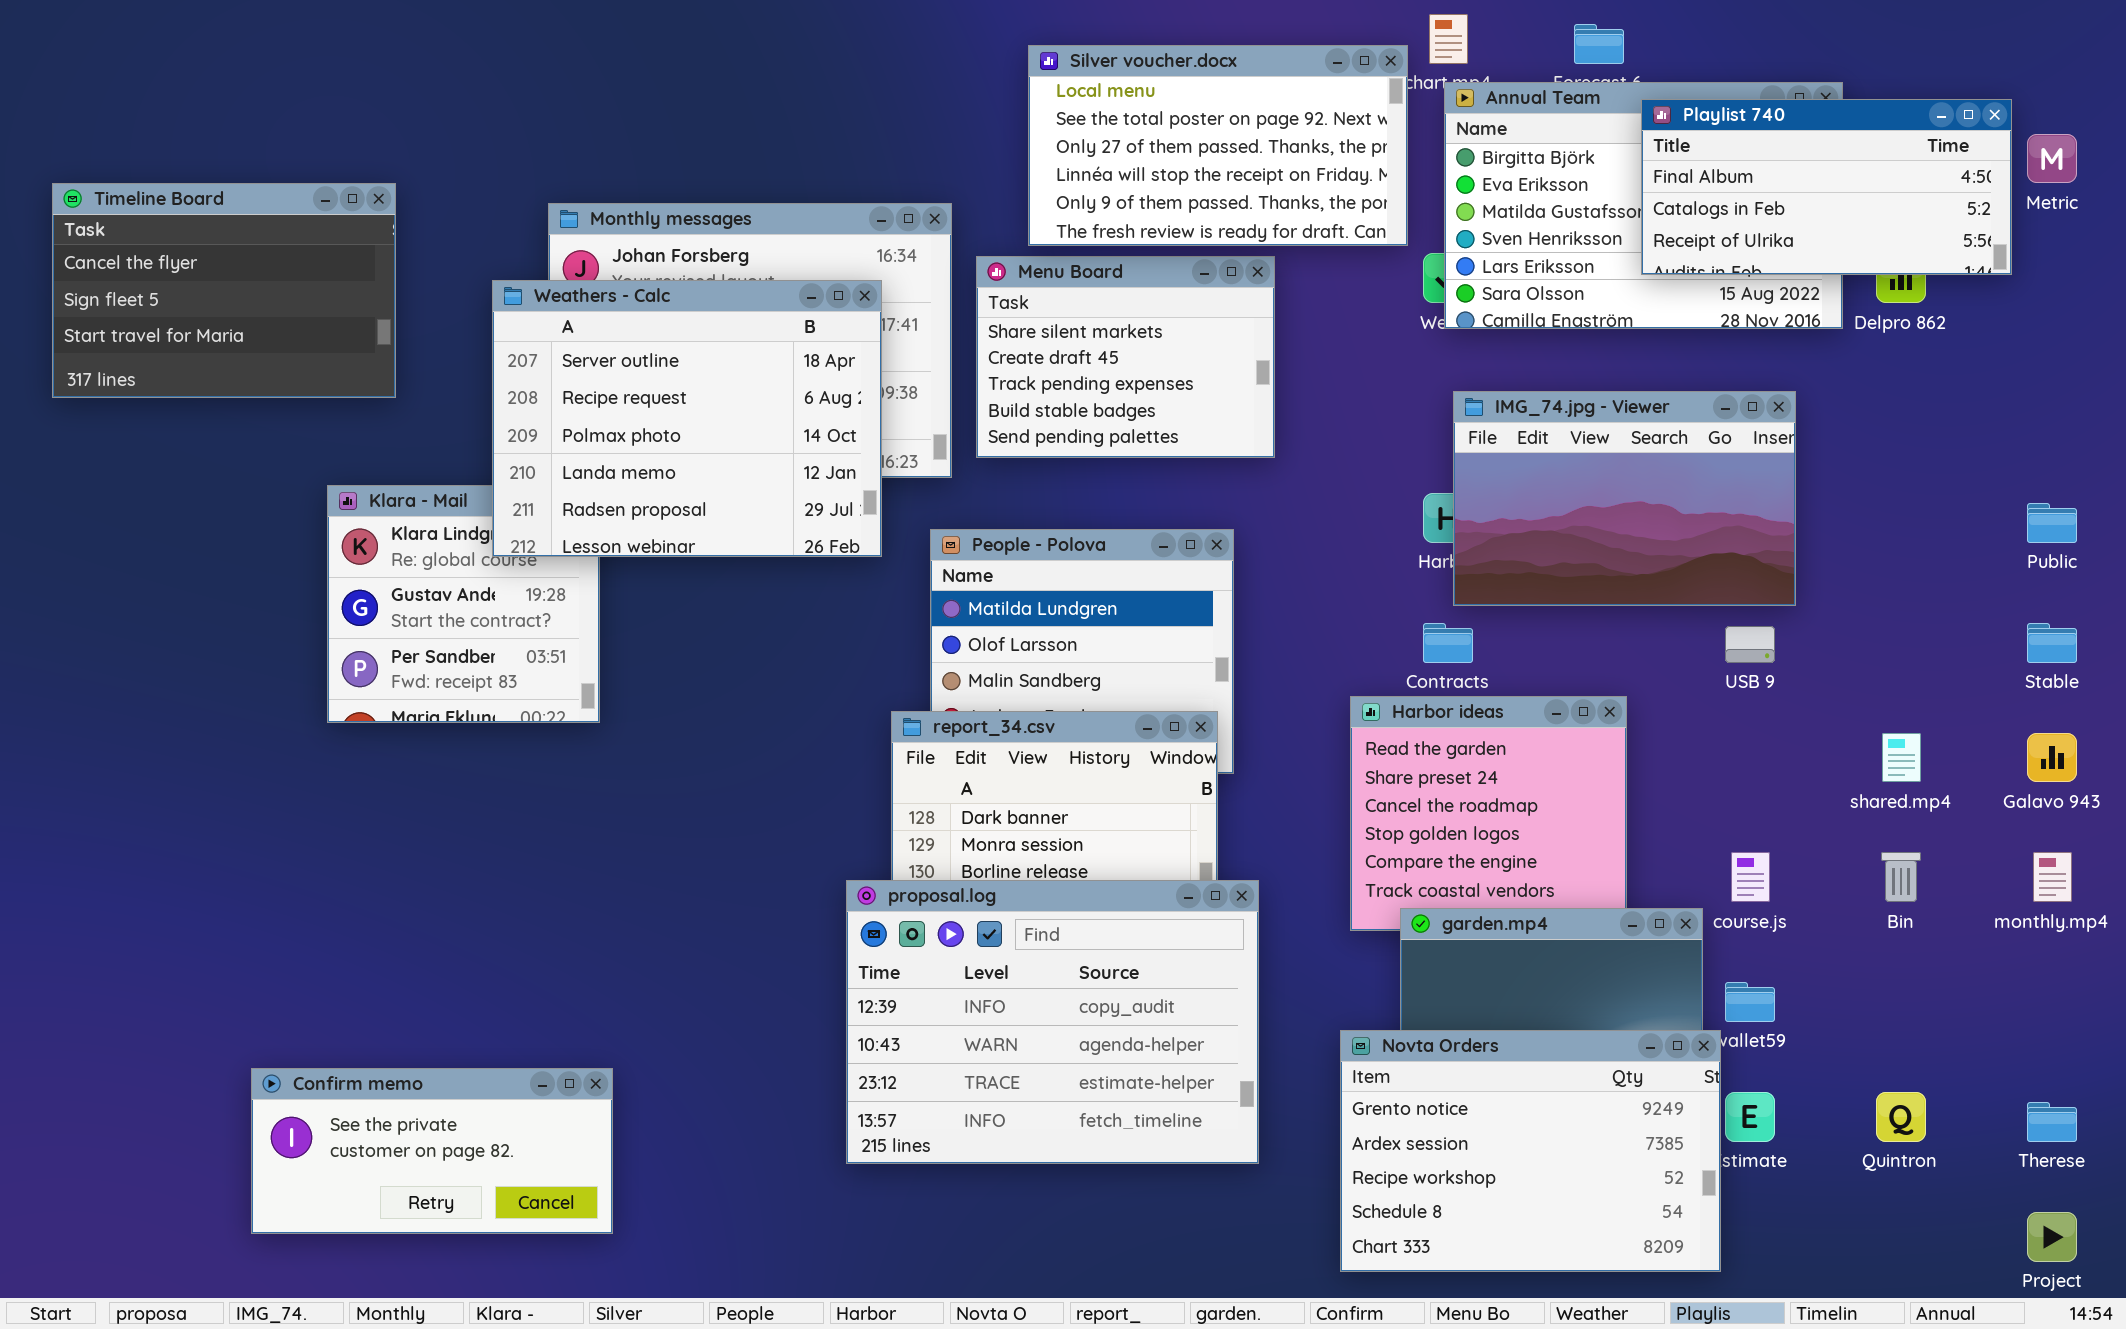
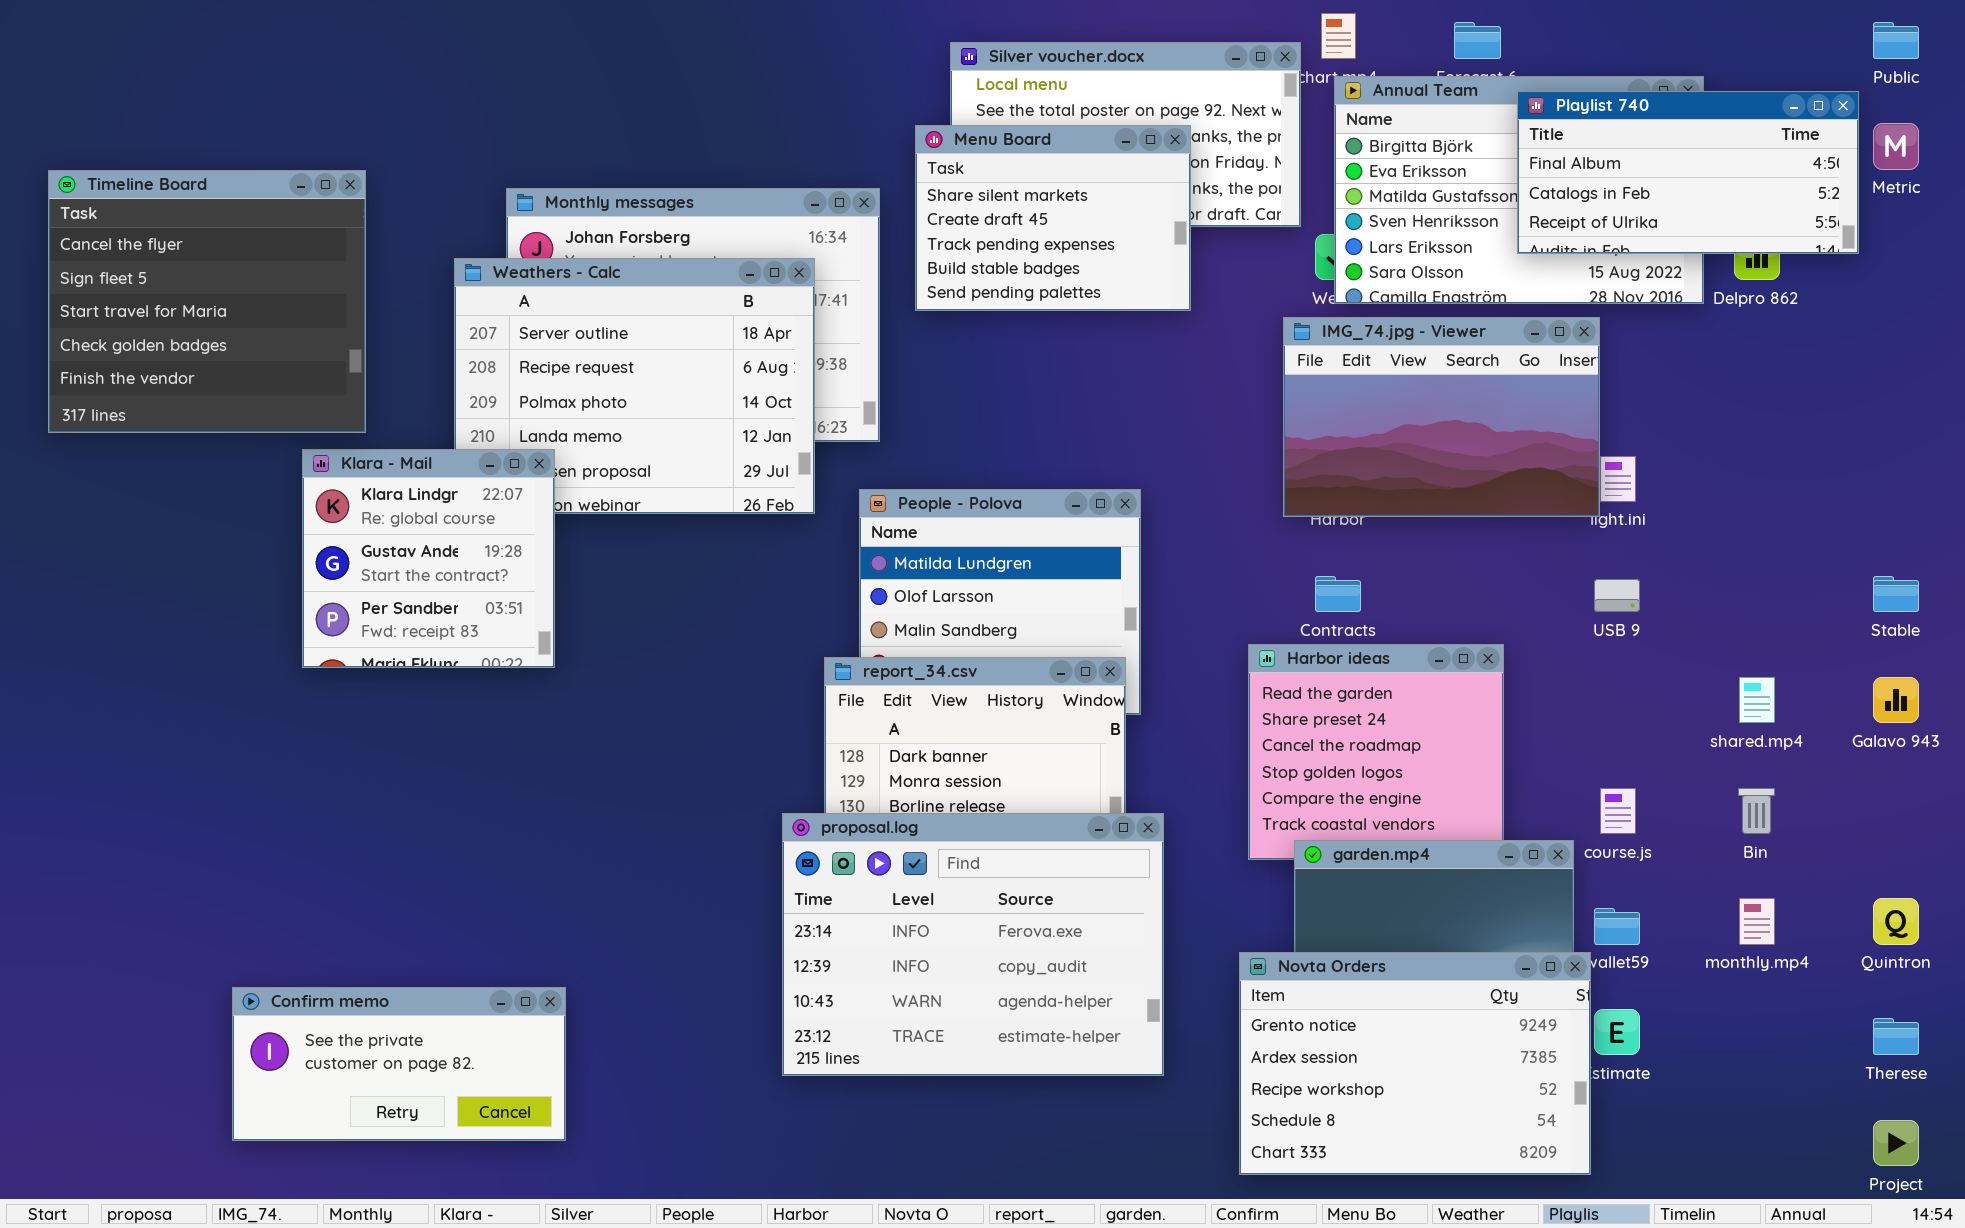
Timeline Board: [52,183,396,398] -> [48,170,366,433], resized
Menu Board: [976,256,1275,458] -> [915,125,1191,311], moved
IMG_74.jpg - Viewer: [1453,391,1796,606] -> [1283,317,1600,517], moved
Klara - Mail: [327,485,600,723] -> [302,449,555,668], raised
Public: [2027,503,2077,543] -> [1873,22,1919,59], moved
monthly.mp4: [2033,852,2072,902] -> [1739,898,1775,945], moved
proposal.log: [846,880,1259,1164] -> [782,813,1164,1076], scrolled up 1 row
Quintron: [1876,1092,1926,1142] -> [1873,898,1919,945], moved

